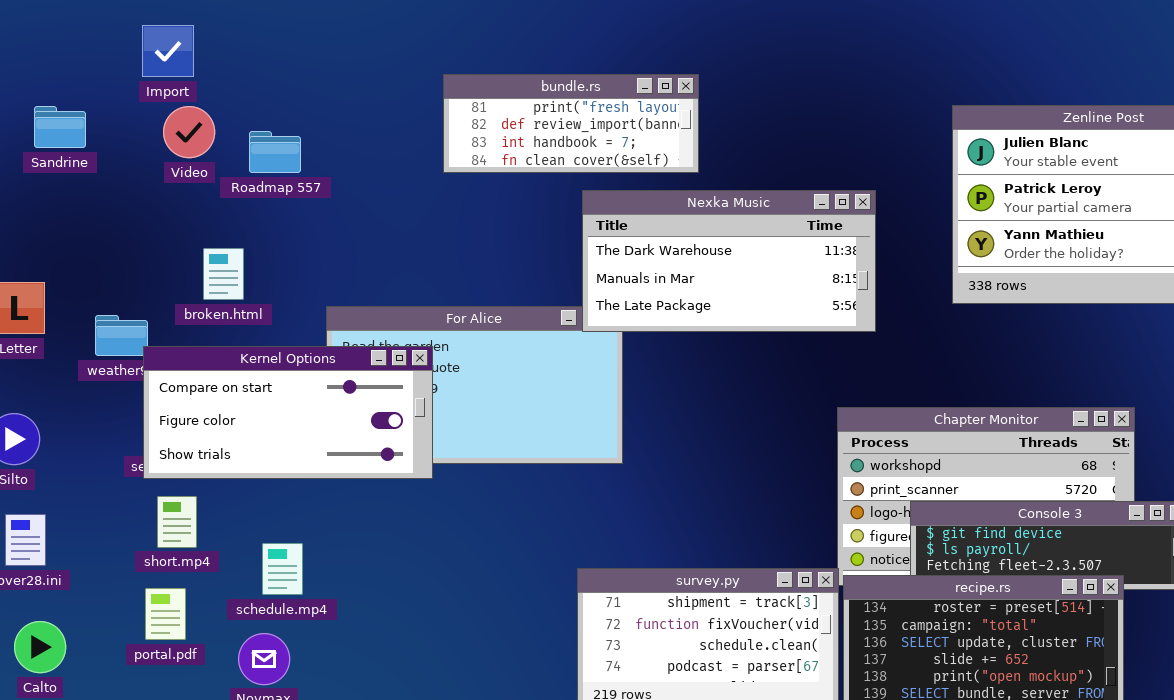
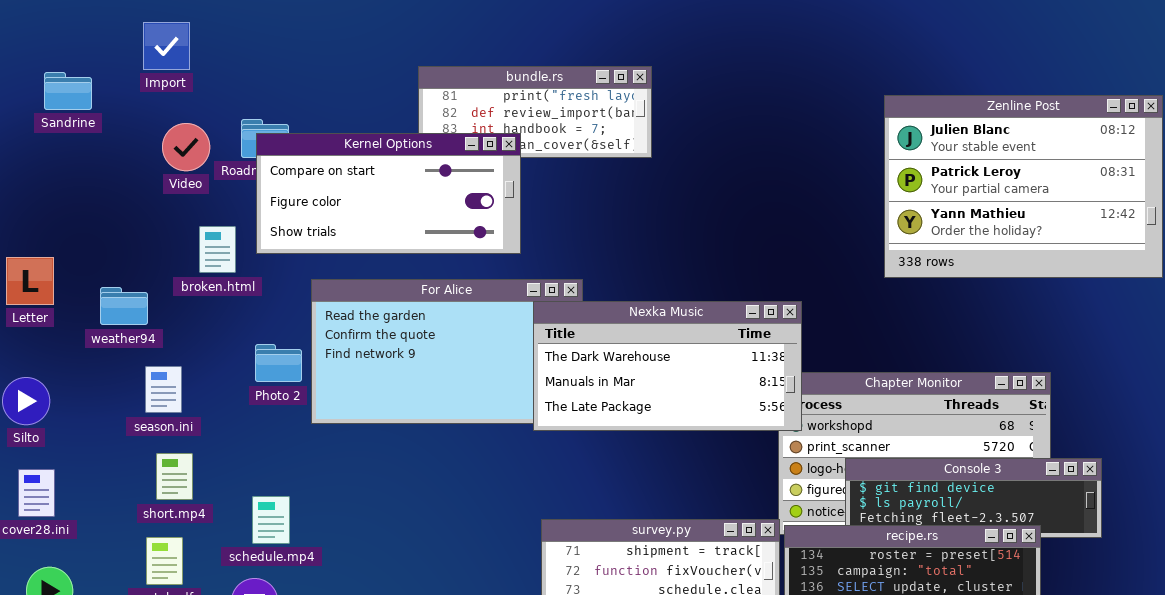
Sandrine: [34,106,86,148] -> [44,72,92,110], moved
Video: [163,106,215,158] -> [162,123,210,171], moved
Nexka Music: [582,190,876,332] -> [533,301,802,431], moved
Kernel Options: [143,346,433,479] -> [256,133,521,254], moved

